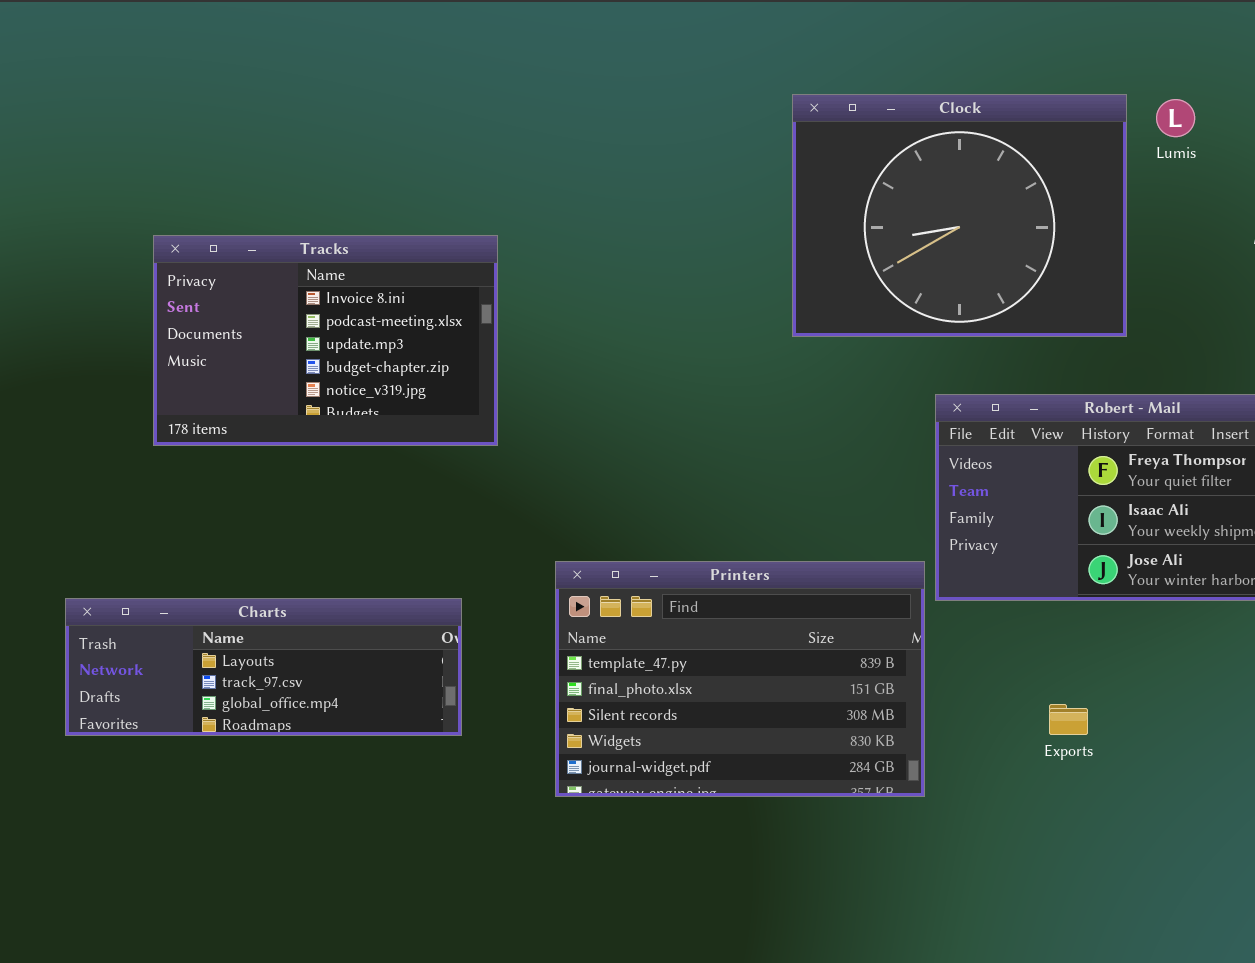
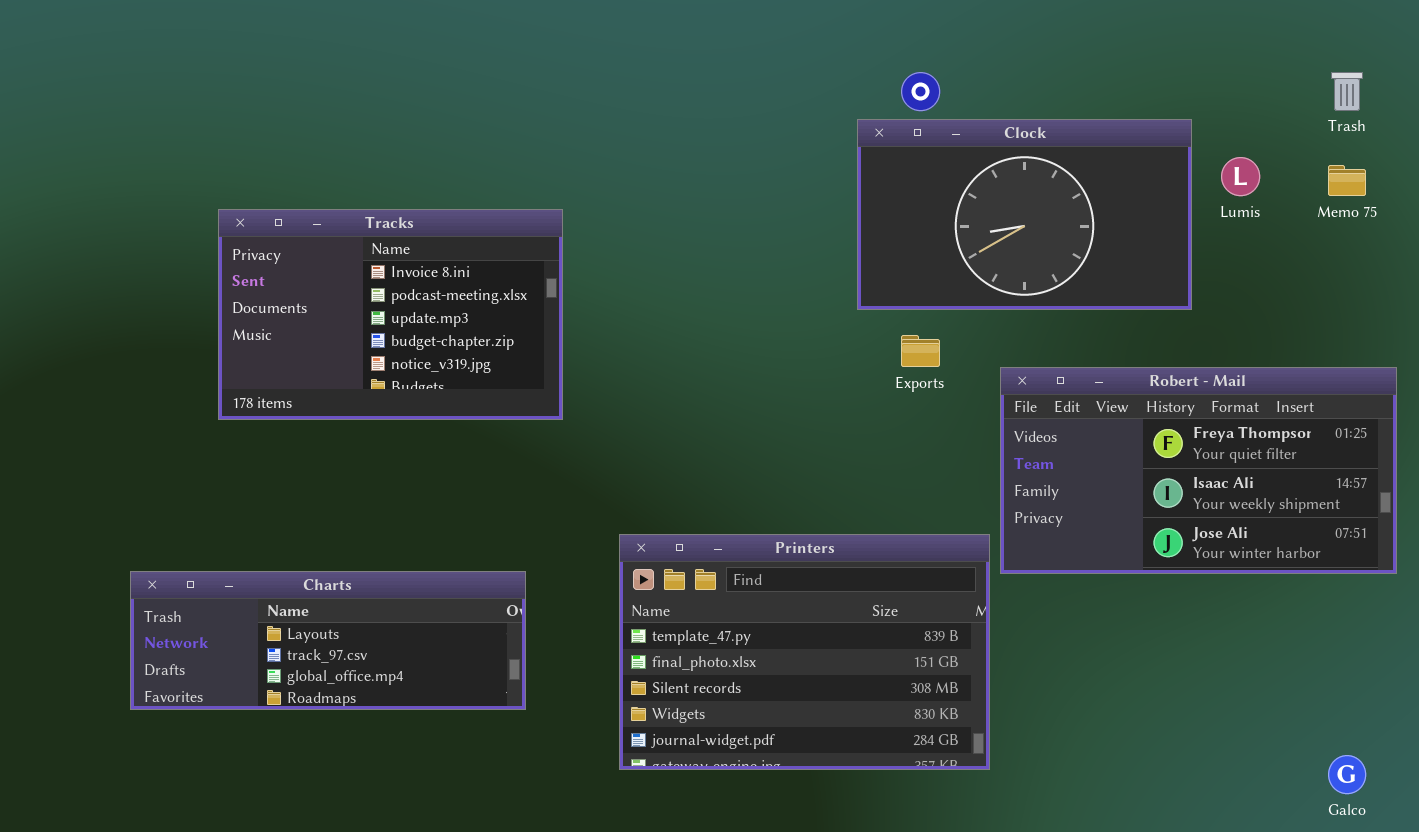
Clock: [792,94,1127,337] -> [857,119,1192,310], resized
Lumis: [1156,99,1195,137] -> [1221,157,1260,196], moved
Exports: [1049,704,1088,735] -> [901,335,940,367], moved

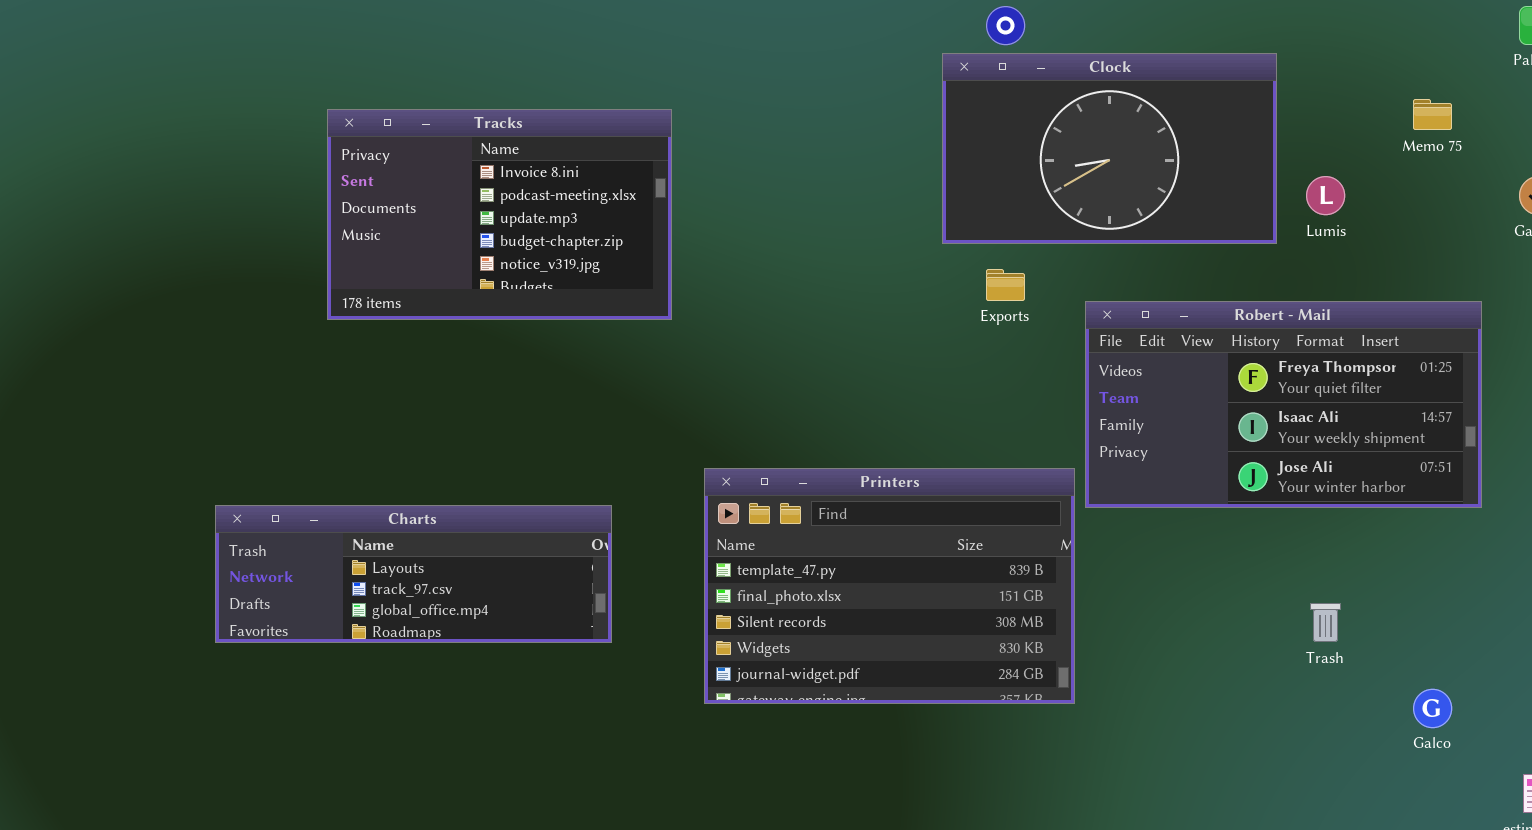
Trash: [1331,72,1363,111] -> [1310,603,1341,642], moved
Lumis: [1221,157,1260,196] -> [1306,176,1345,215], moved
Tracks: [218,209,563,420] -> [327,109,672,320], moved

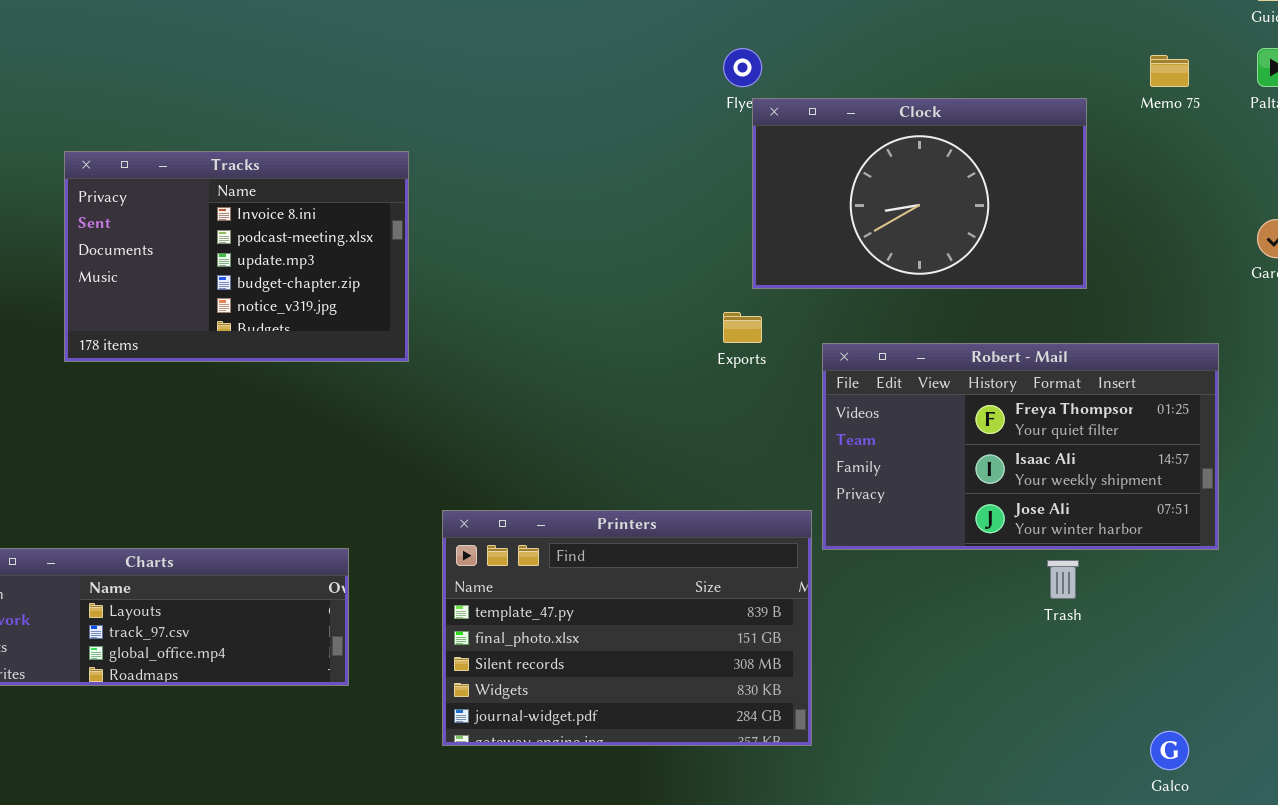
Clock: [942,53,1277,244] -> [752,98,1087,289], moved
Memo 75: [1413,99,1452,130] -> [1150,55,1189,87], moved
Trash: [1310,603,1341,642] -> [1047,560,1079,599], moved

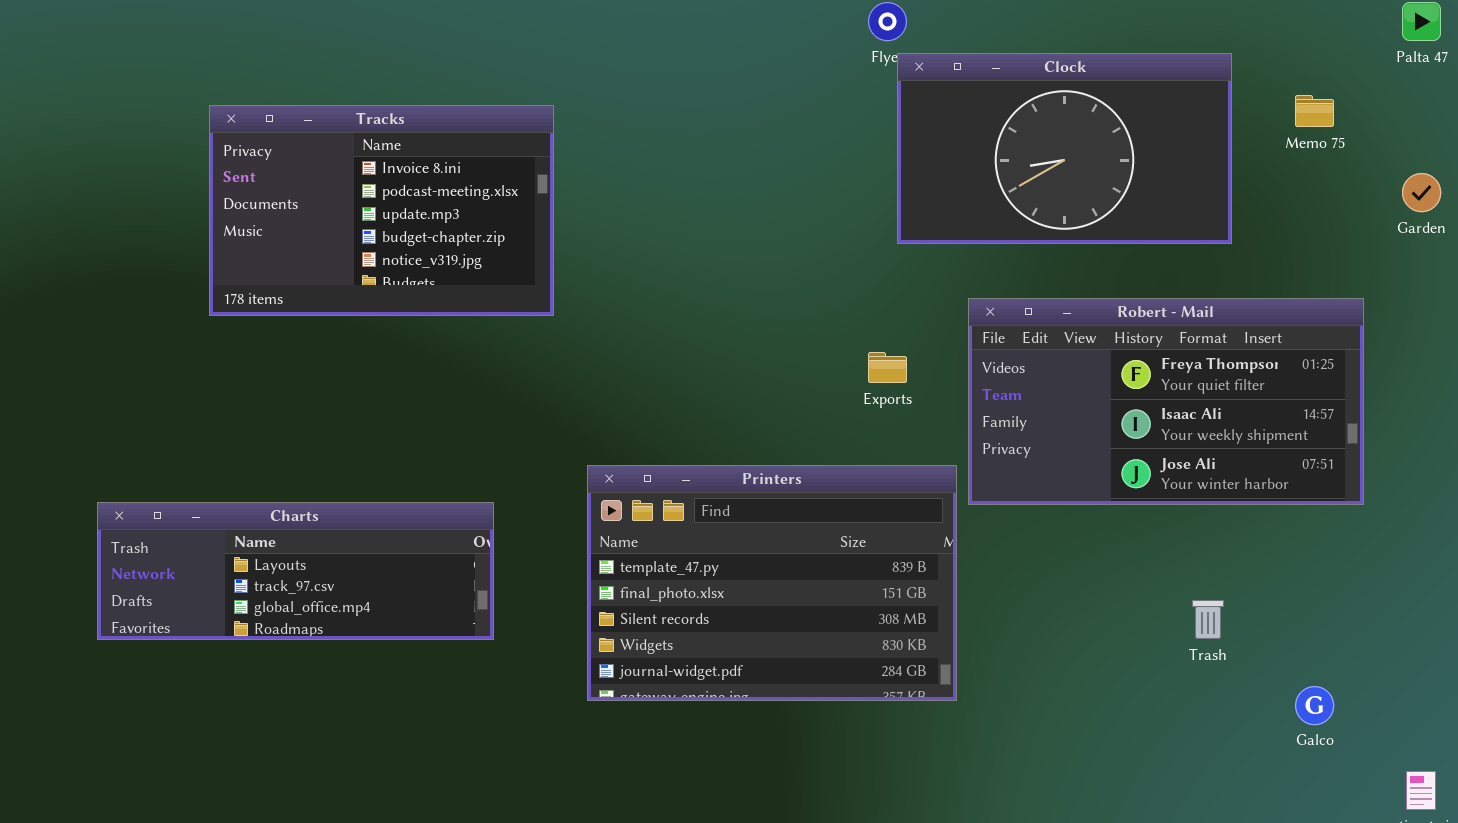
Memo 75: [1150,55,1189,87] -> [1295,95,1334,127], moved
Exports: [723,312,762,343] -> [868,352,907,383], moved
Trash: [1047,560,1079,599] -> [1192,600,1224,639], moved

